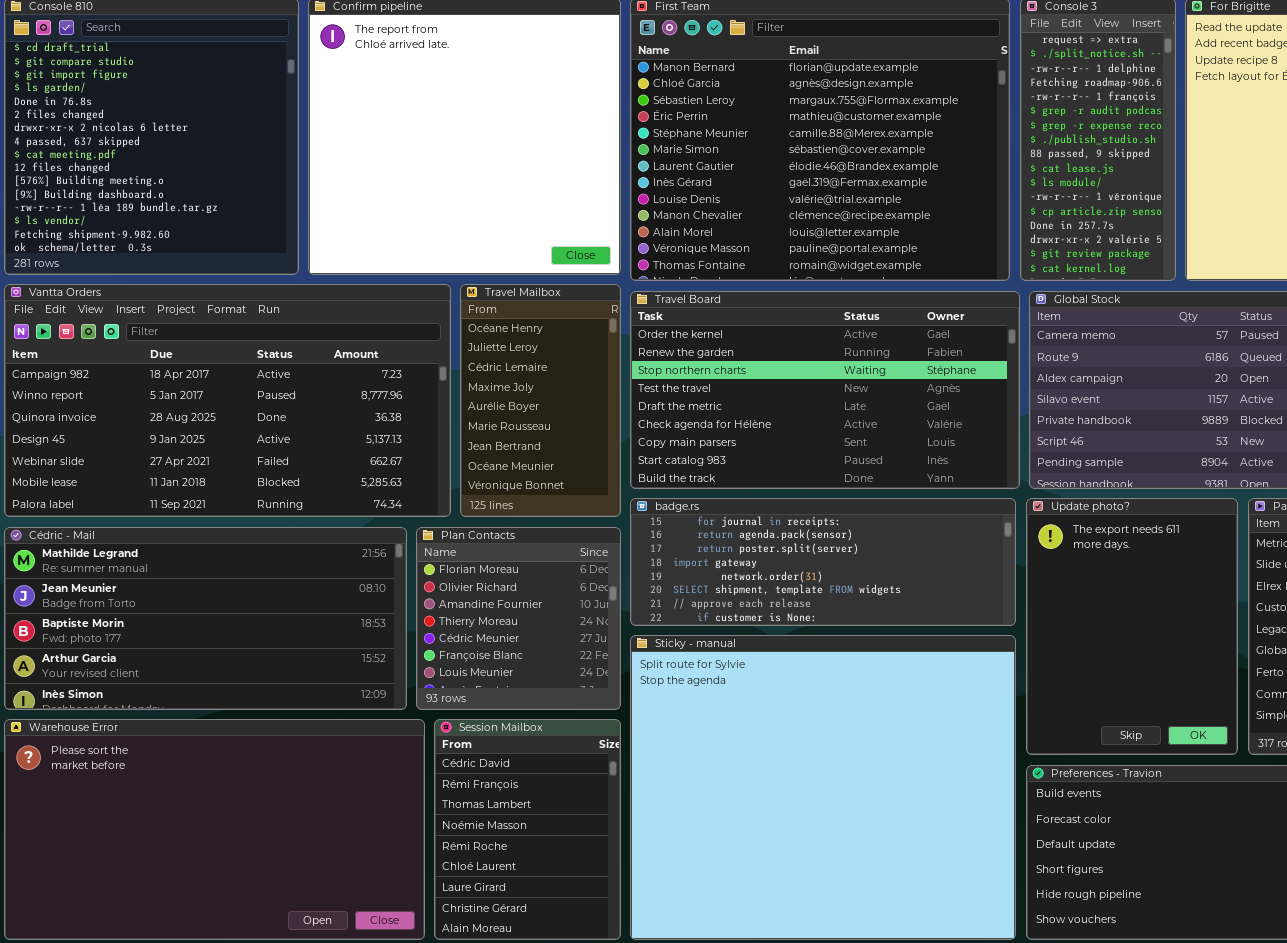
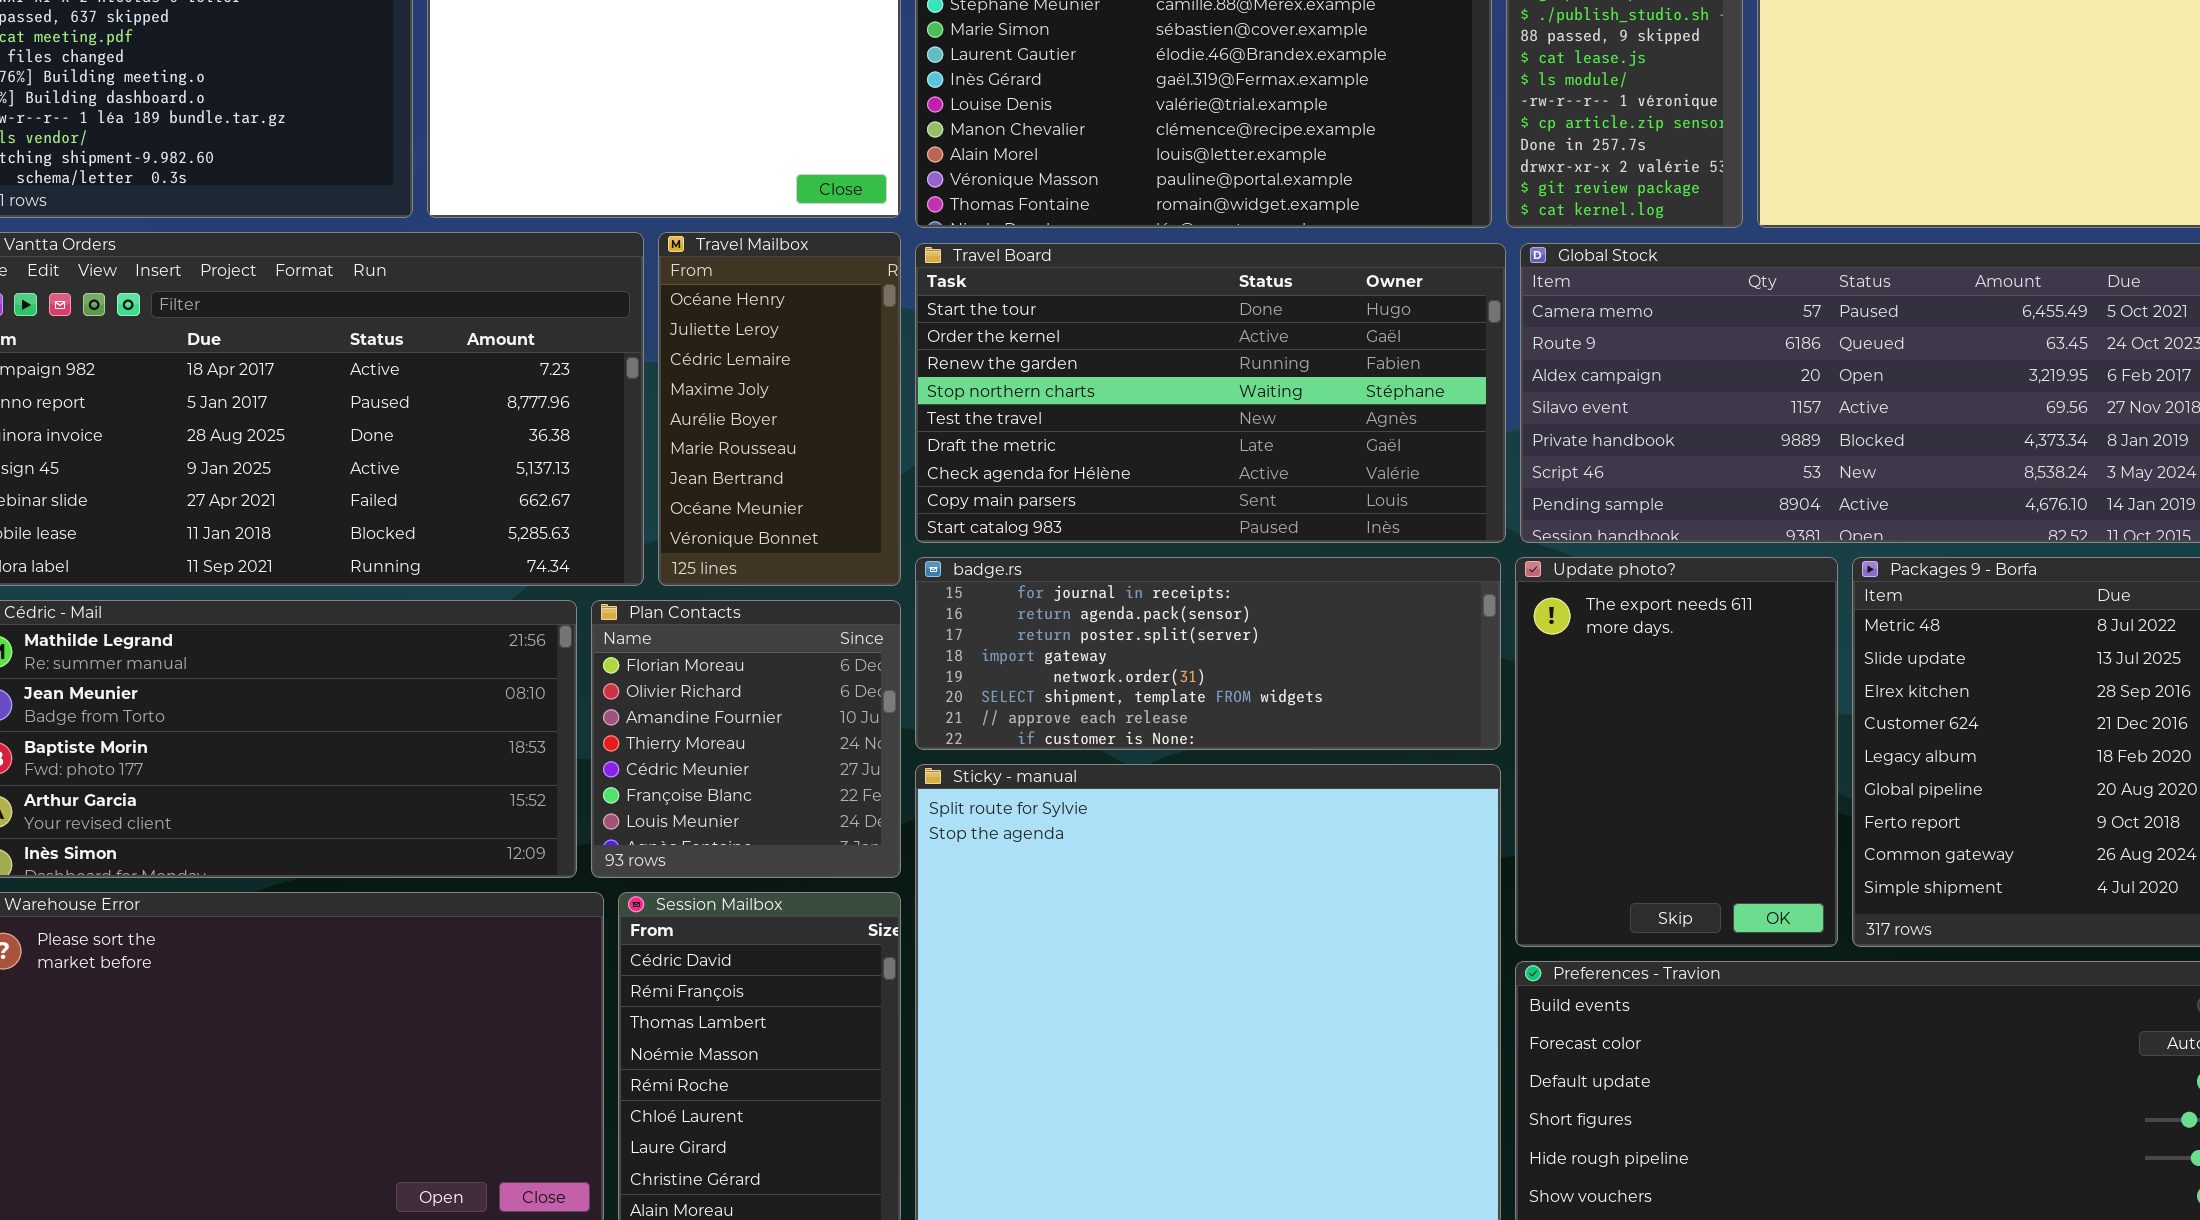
Travel Board: [630,291,1020,489] -> [915,243,1506,543], scrolled up 1 row

